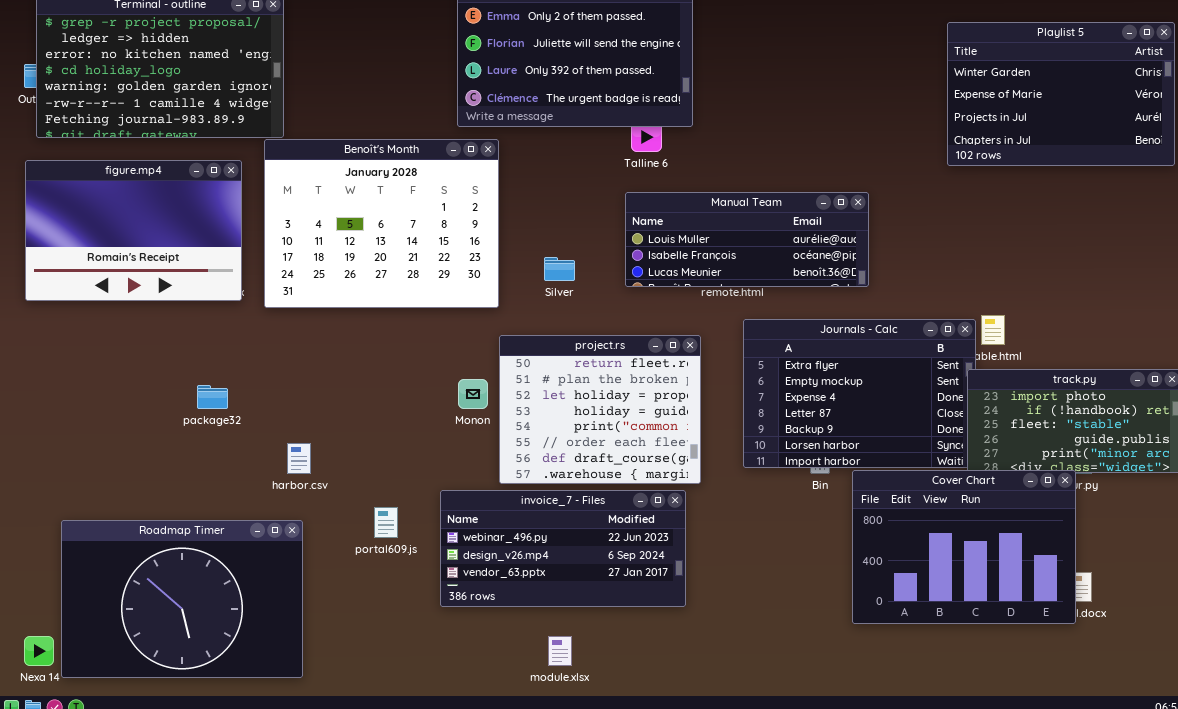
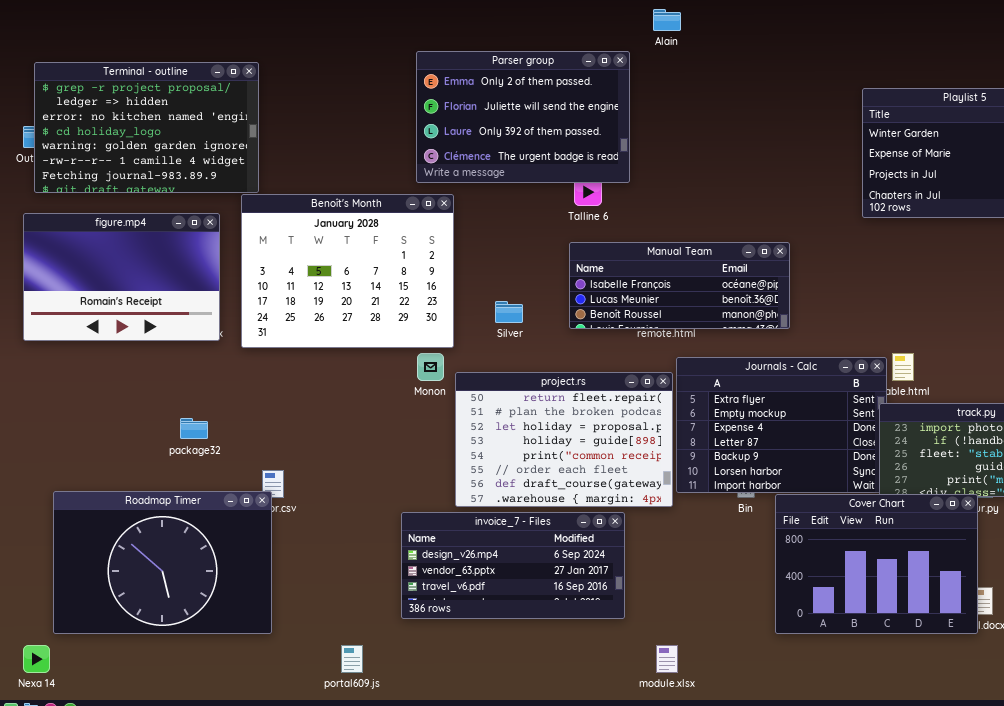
Manual Team: [625,192,869,287] -> [569,242,790,329], scrolled down 1 row
project.rs: [499,335,701,484] -> [455,372,673,507], resized
Monon: [458,379,488,409] -> [417,353,444,381], moved
invoice_7 - Files: [440,490,686,607] -> [401,512,625,619], scrolled down 1 row
portal609.js: [374,507,398,538] -> [341,645,363,673], moved
Roadmap Timer: [61,520,303,678] -> [53,491,272,634], moved
module.xlsx: [548,636,572,666] -> [656,645,678,673], moved

